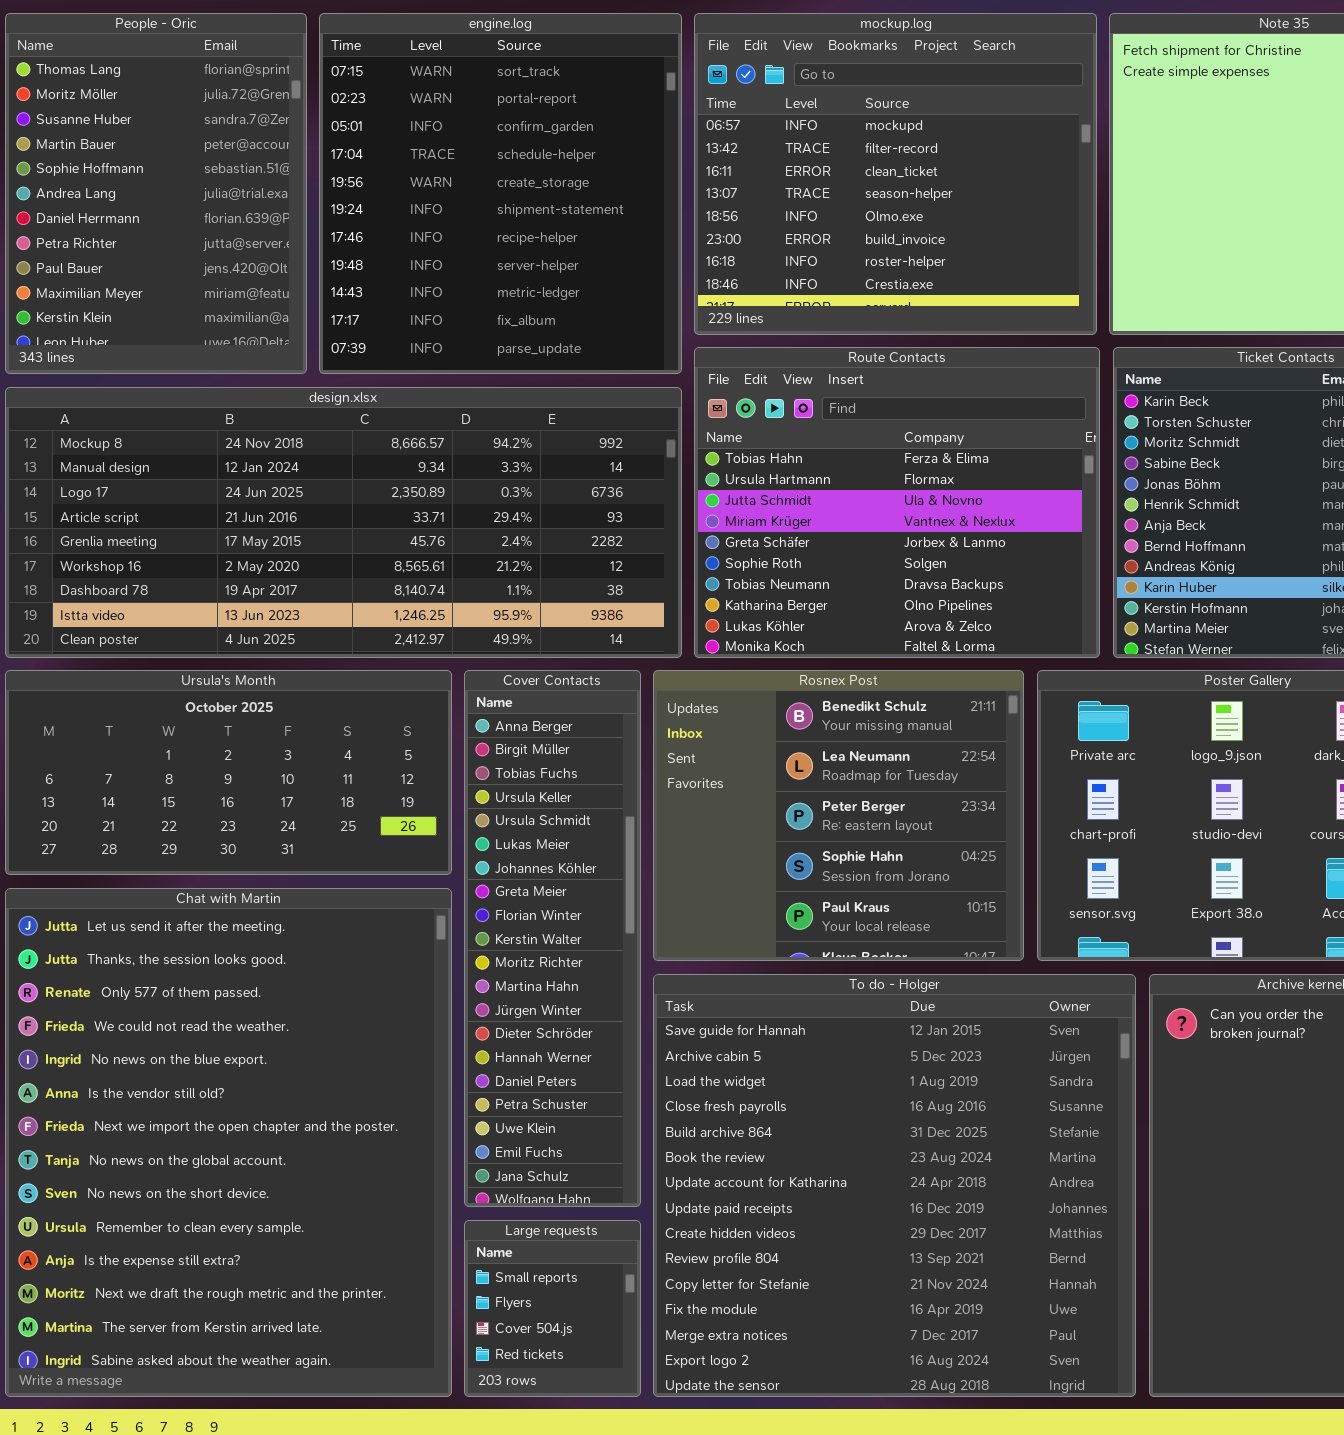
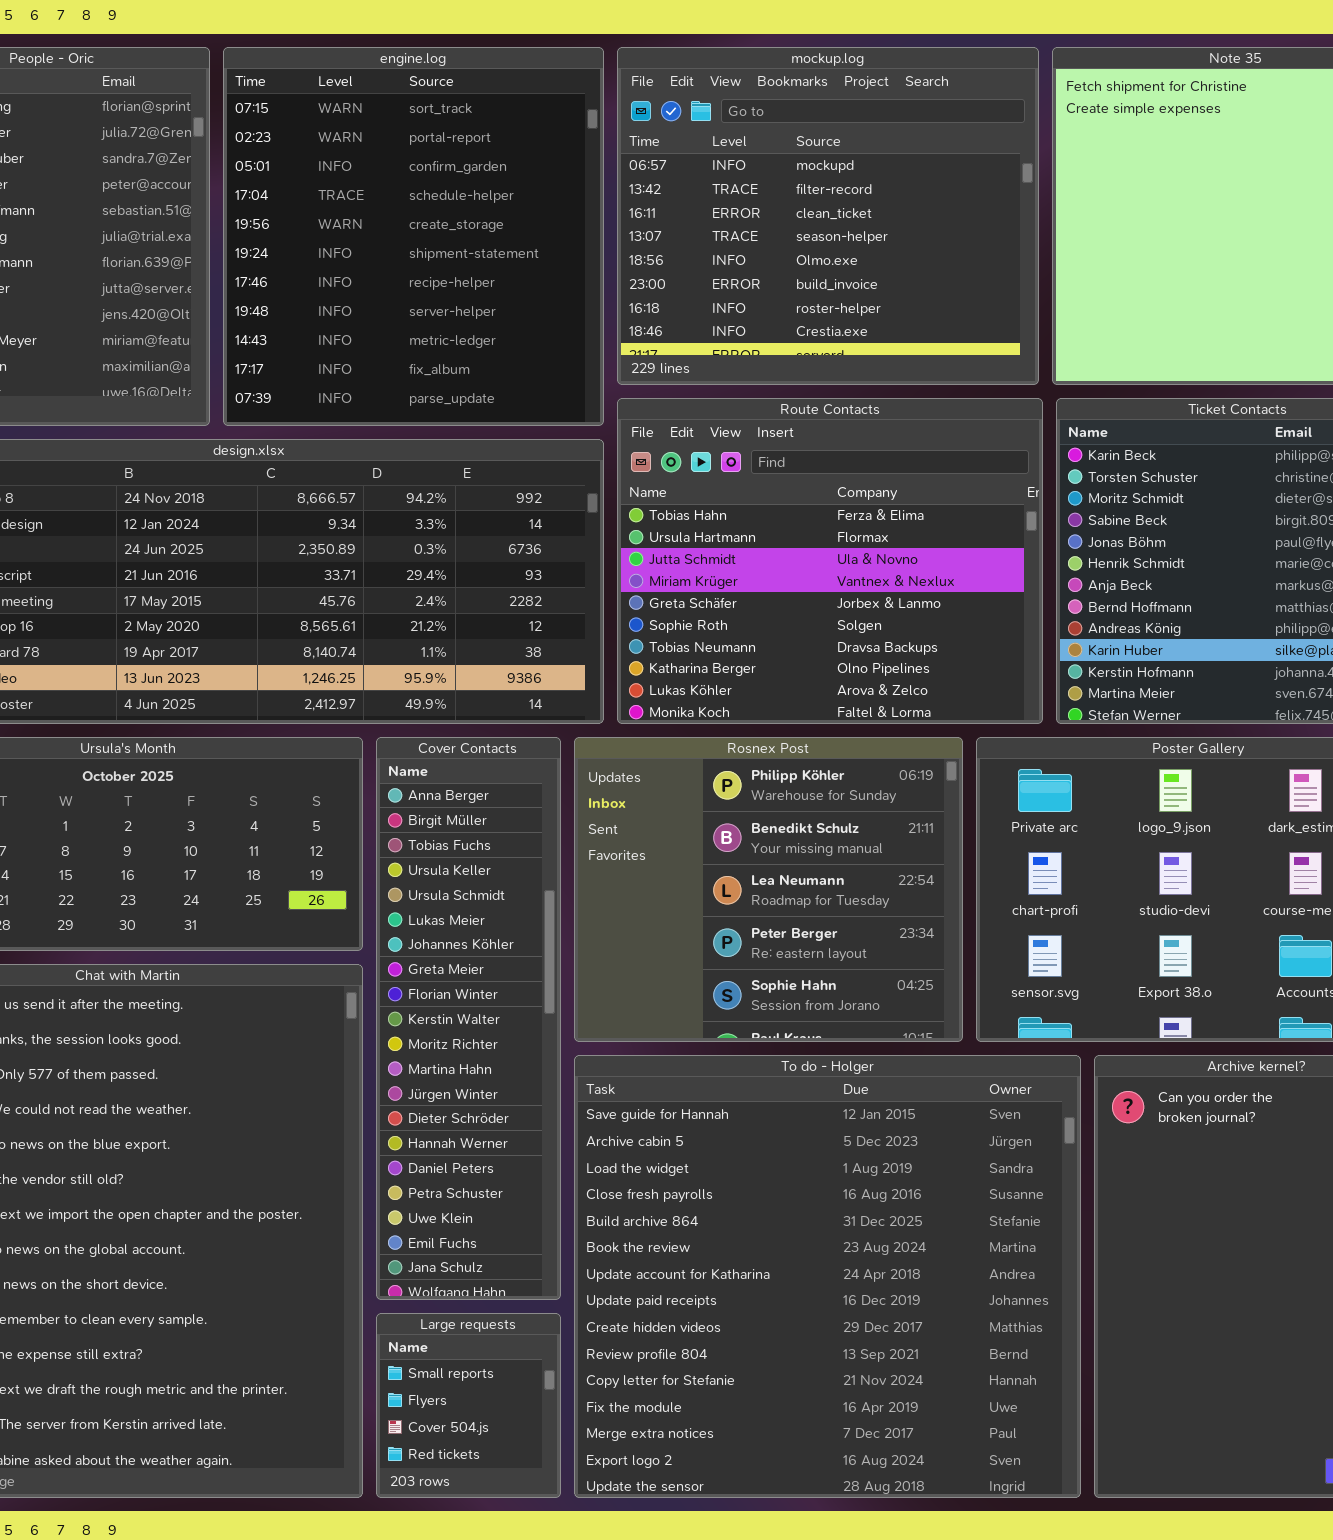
Rosnex Post: [653,670,1024,961] -> [574,737,963,1042], scrolled up 1 row

